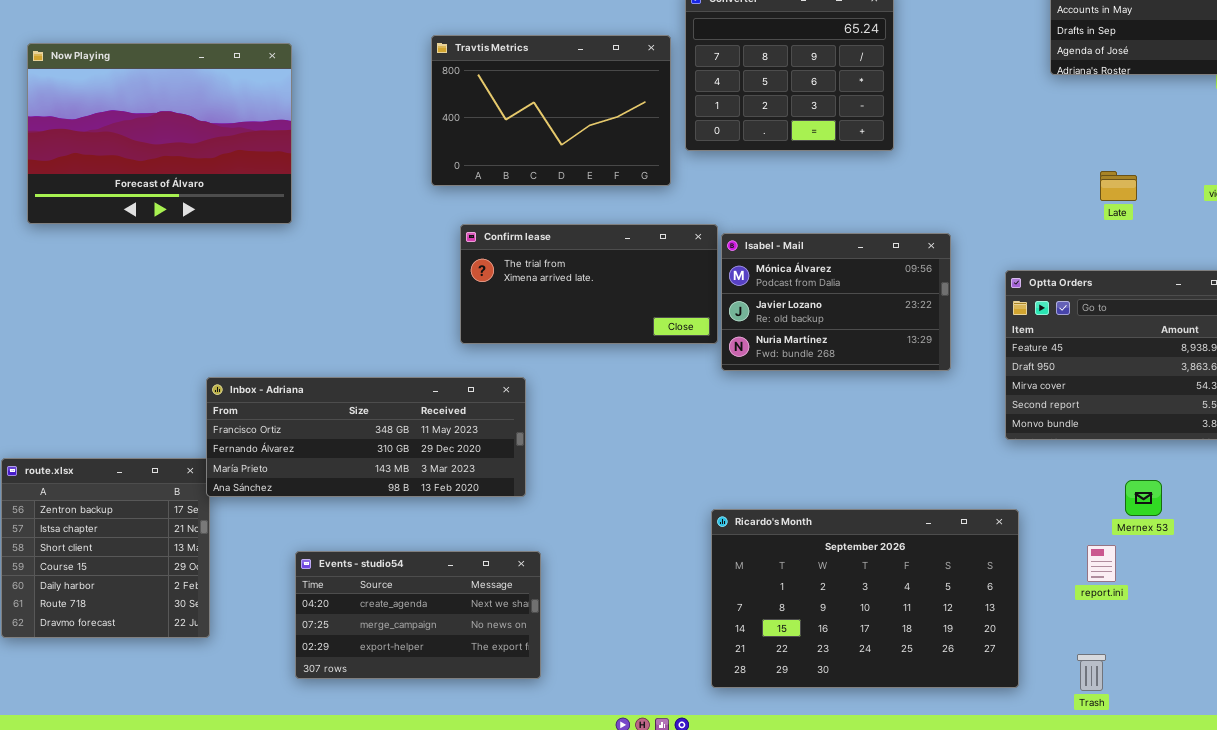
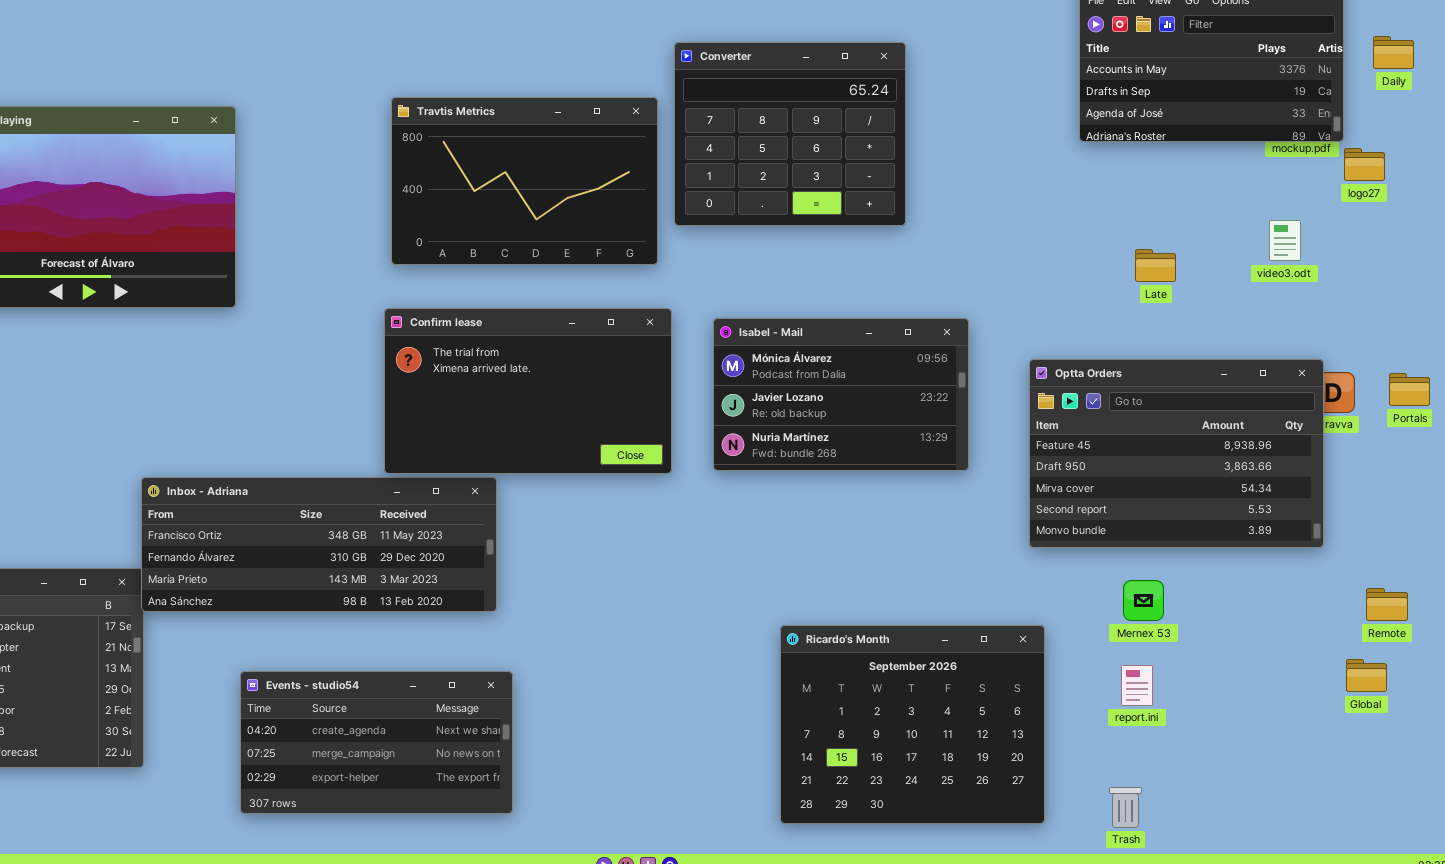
Confirm lease: [460,224,718,344] -> [384,308,672,474], moved, resized
Mernex 53: [1125,480,1162,516] -> [1123,580,1164,621], moved
Ricardo's Month: [711,509,1019,688] -> [780,625,1045,824], resized

